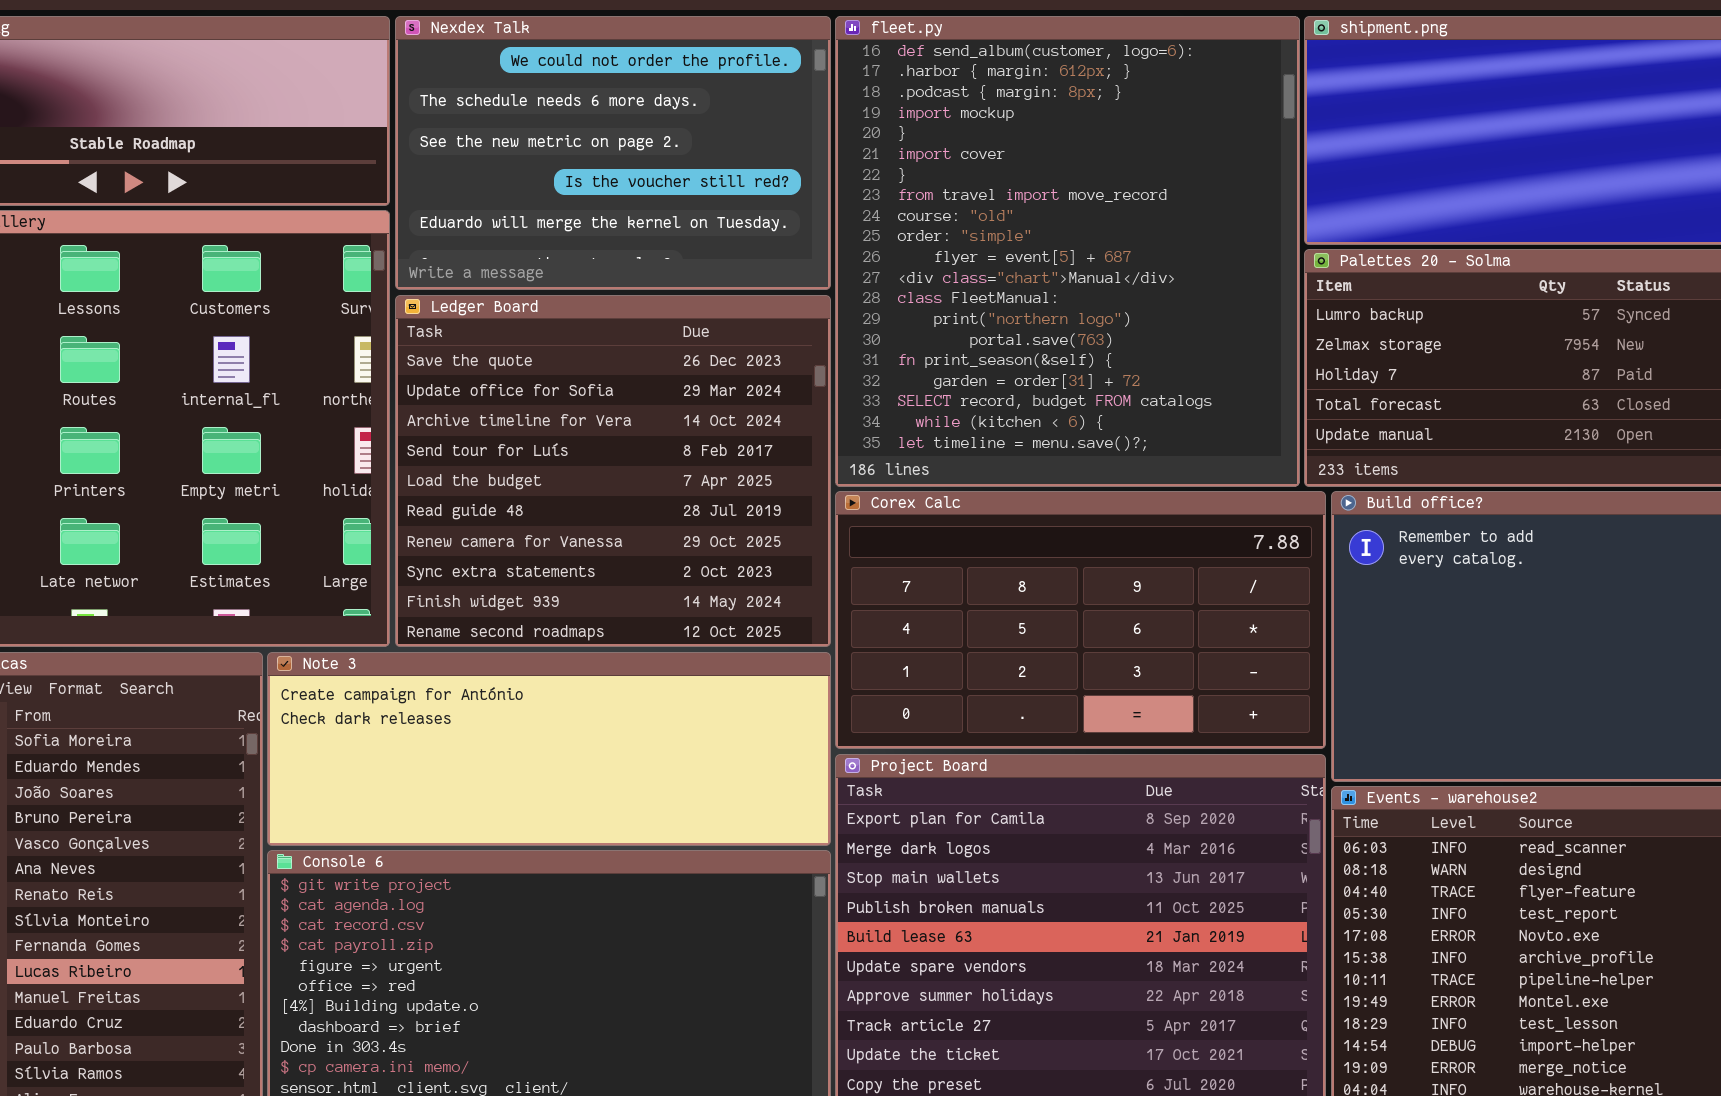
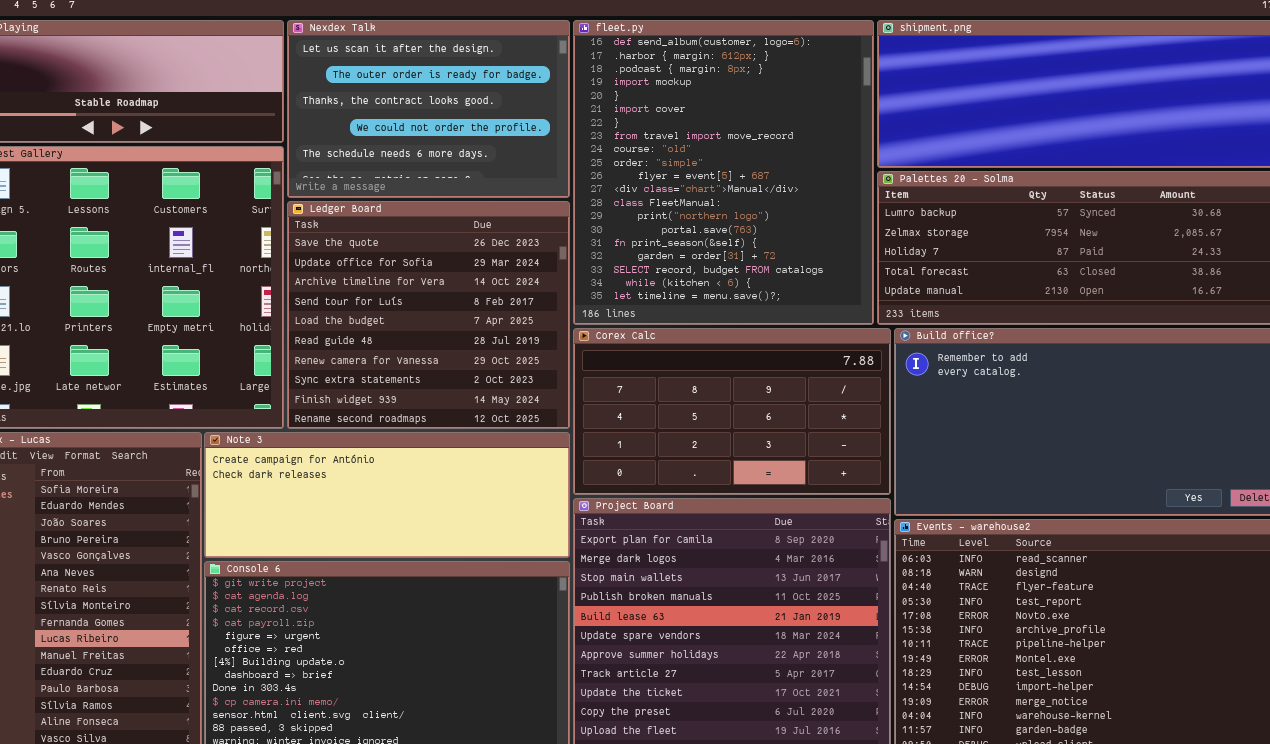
Nexdex Talk: [395,16,831,290] -> [287,20,570,198], scrolled up 3 rows

